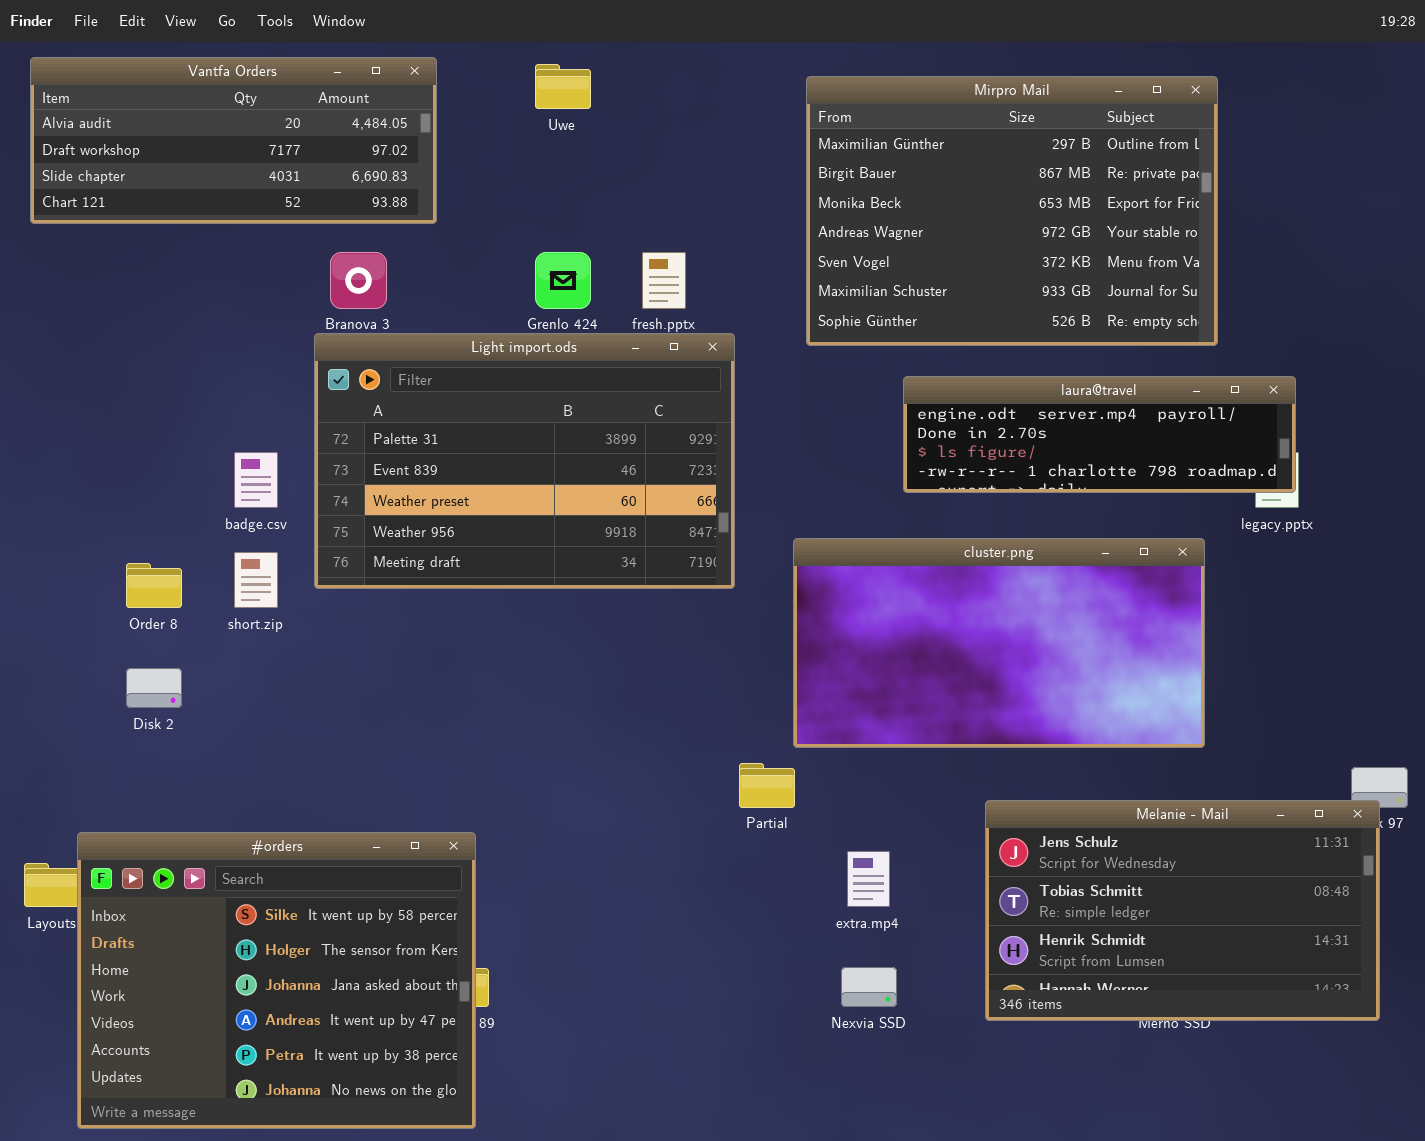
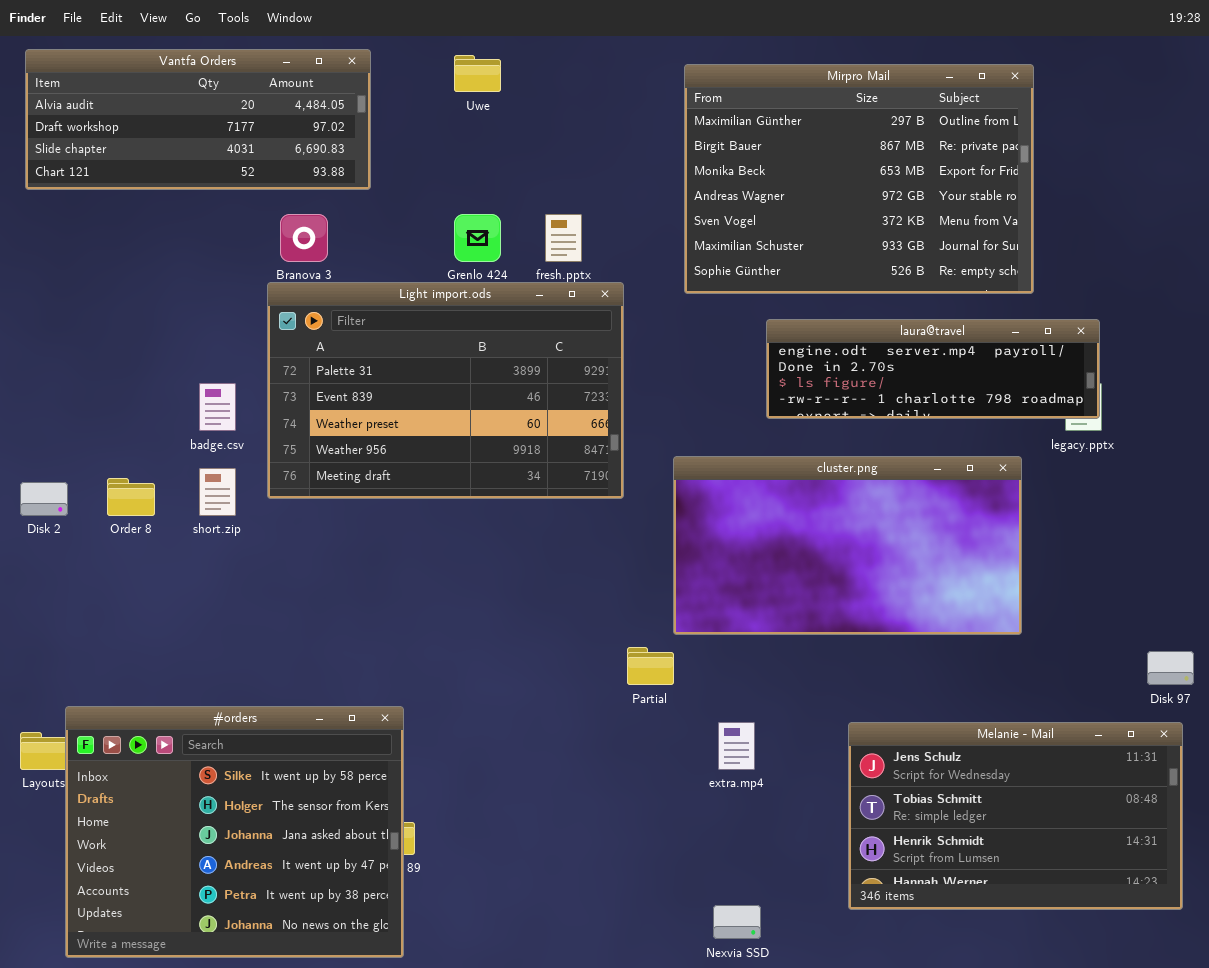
Disk 2: [126,668,182,708] -> [20,482,68,516], moved
Melanie - Mail: [985,800,1380,1021] -> [848,722,1183,910], moved
Nexvia SSD: [841,967,897,1007] -> [713,905,761,939], moved

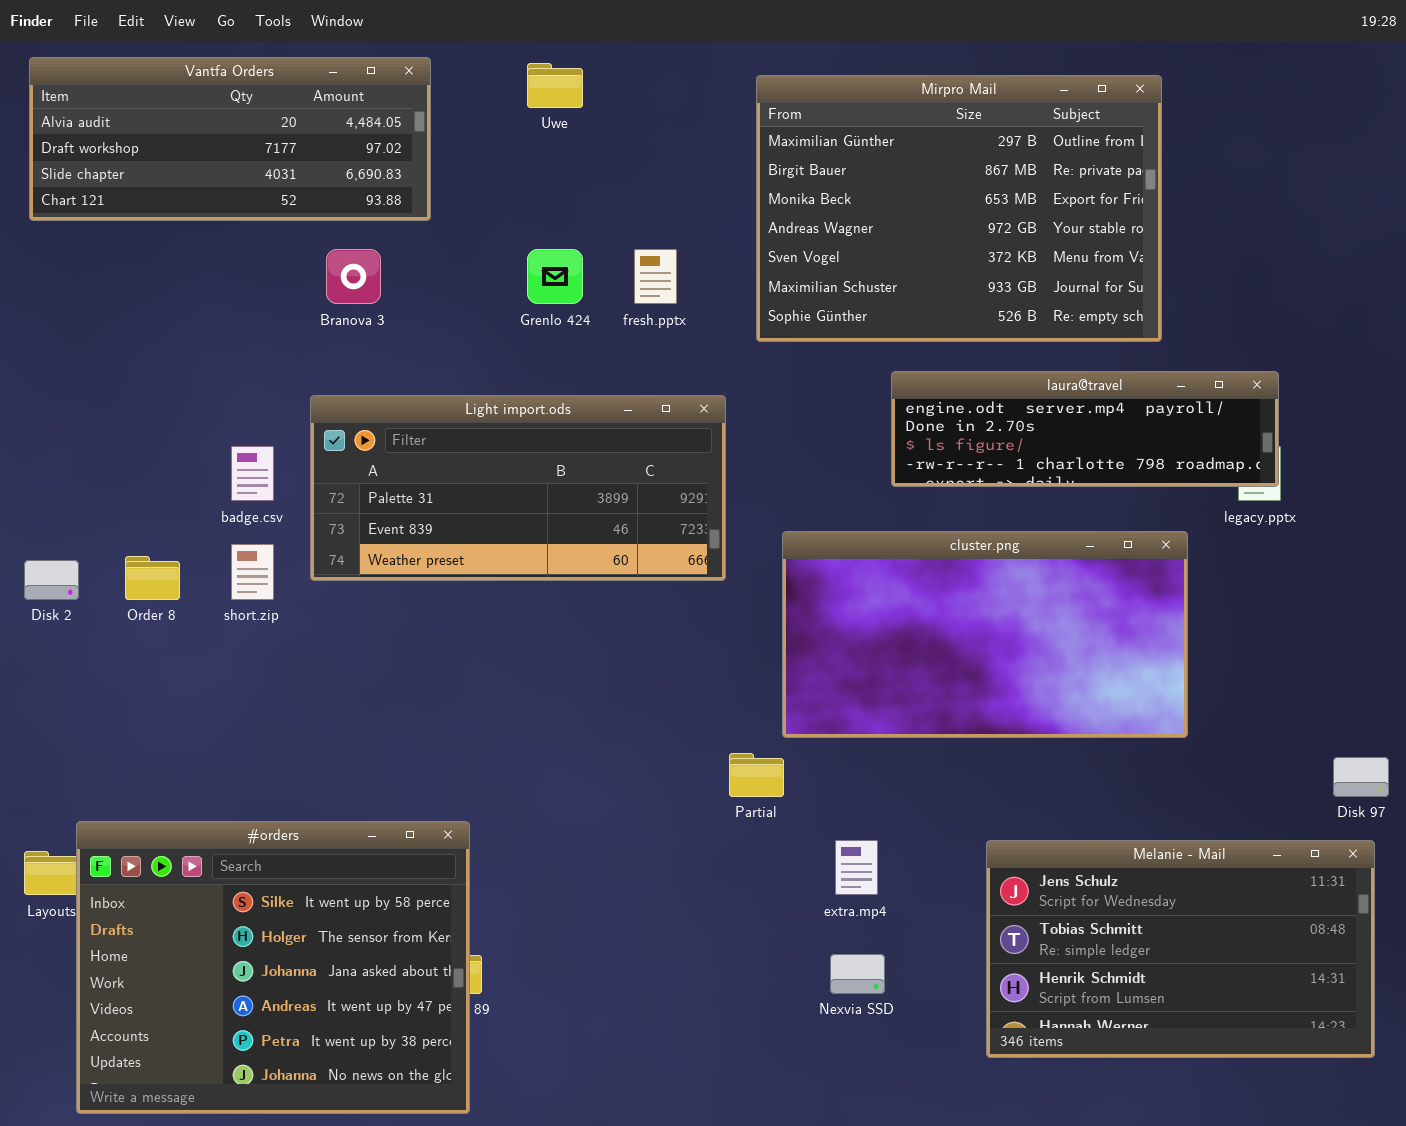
Mirpro Mail: [684,64,1034,294] -> [756,75,1162,342], moved
Light import.ods: [267,282,624,499] -> [310,395,726,581], resized
Nexvia SSD: [713,905,761,939] -> [830,954,885,994], moved

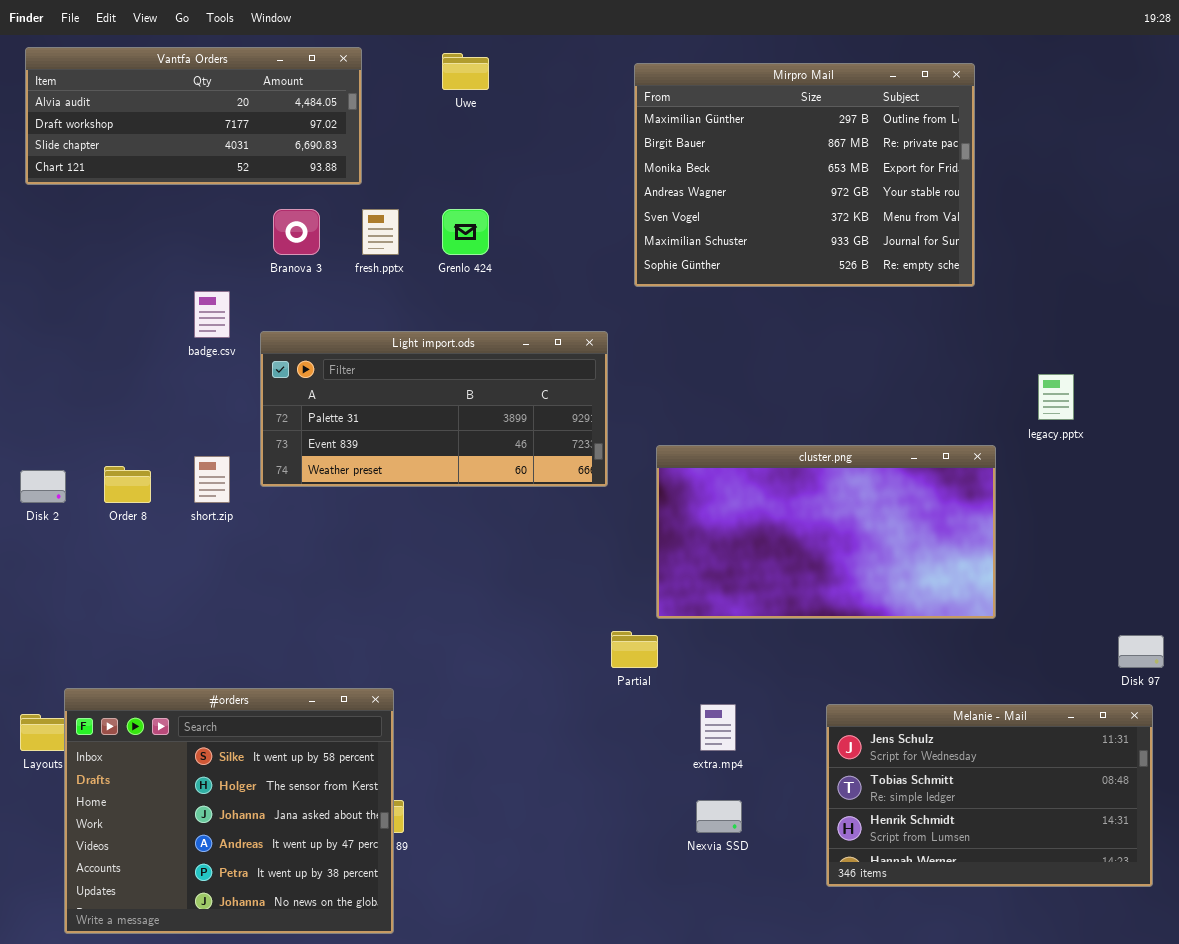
fresh.pptx: [634,249,677,304] -> [362,209,399,255], moved
laura@travel: [891,371,1279,487] -> none, closed
badge.csv: [231,446,274,501] -> [194,291,230,338], moved

